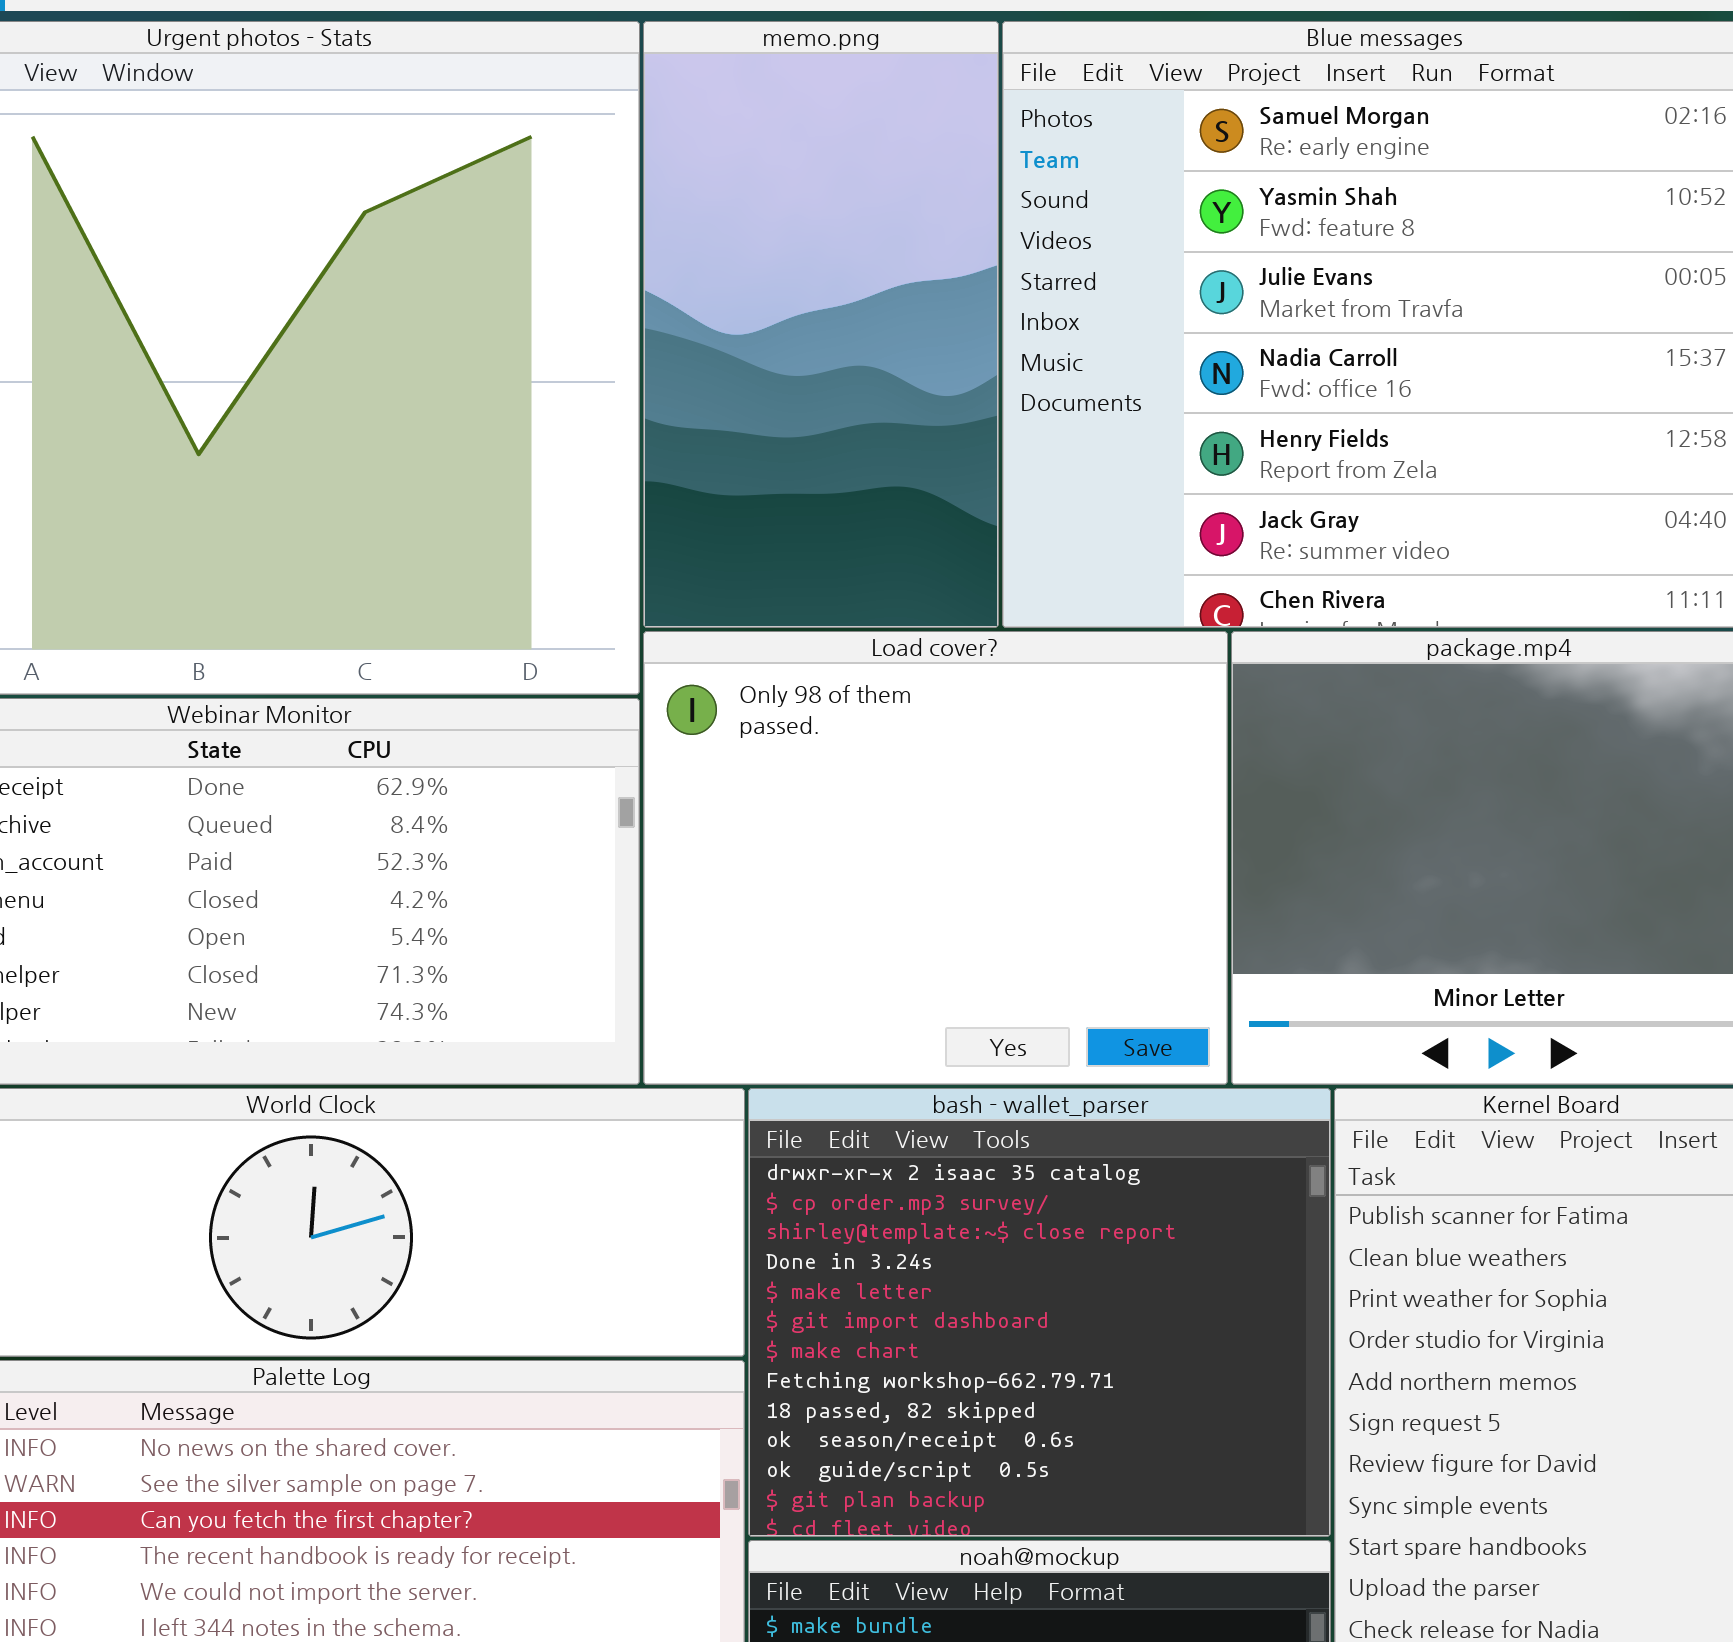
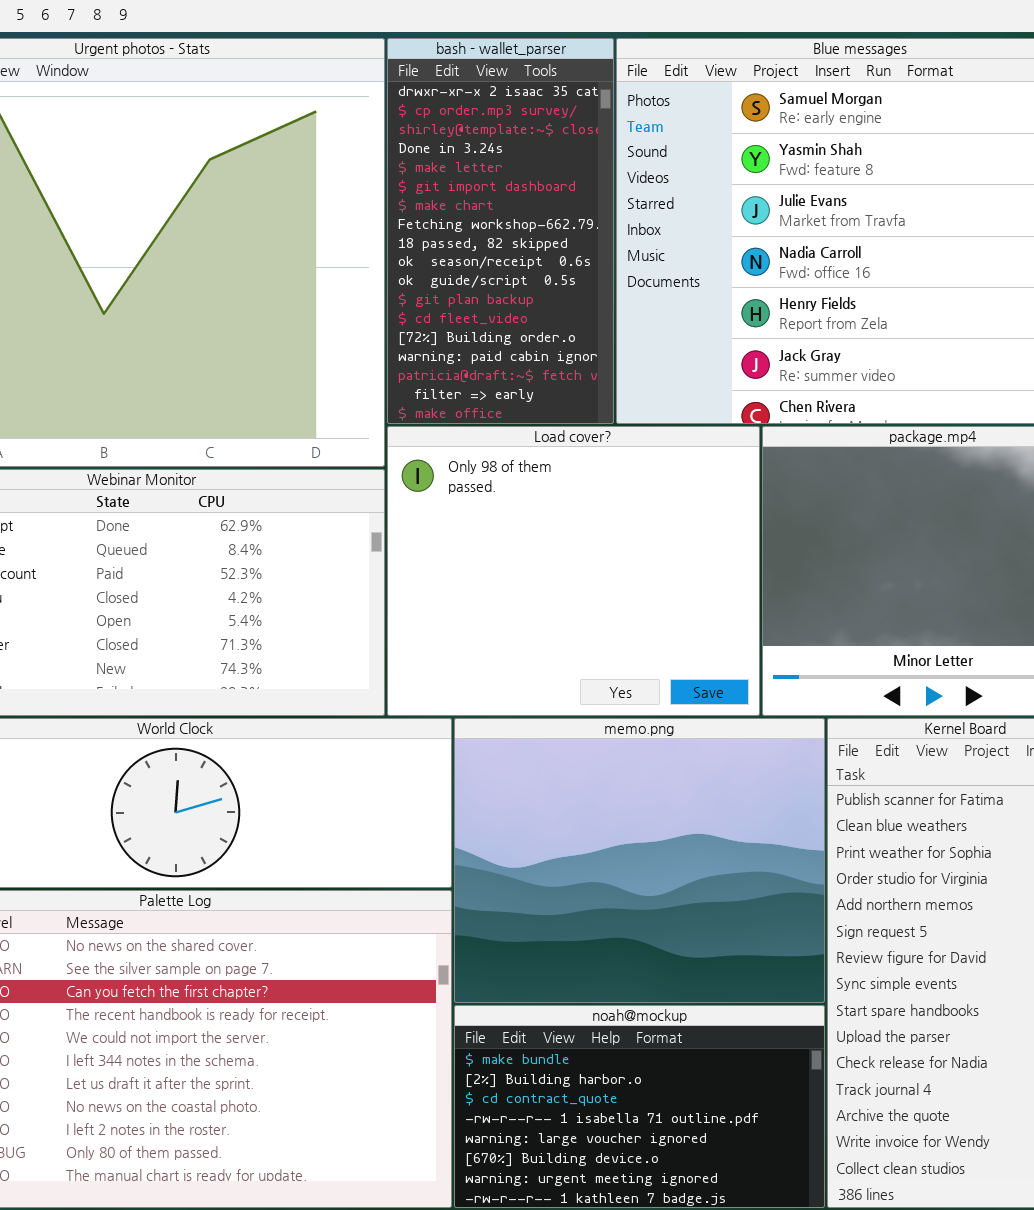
memo.png: [643,21,999,628] -> [454,718,825,1003], moved, resized
bash - wallet_parser: [748,1088,1331,1537] -> [387,38,614,424], moved, resized

